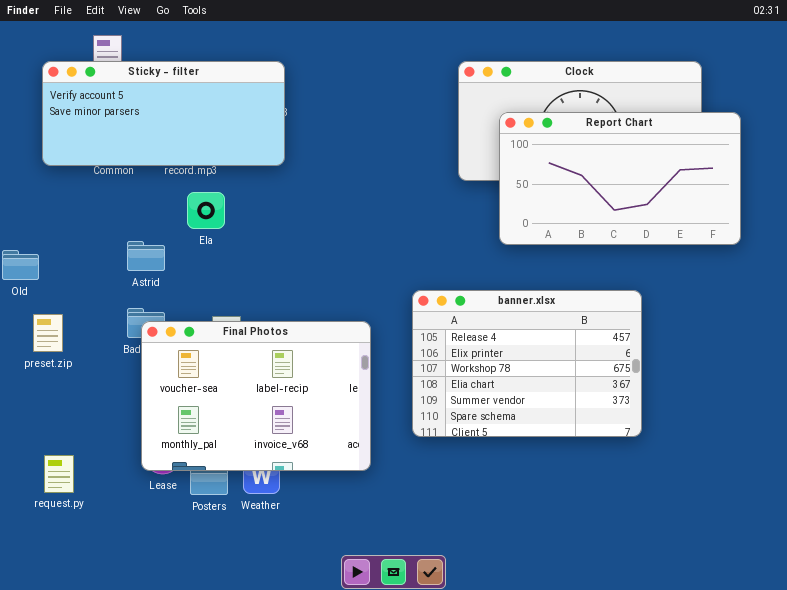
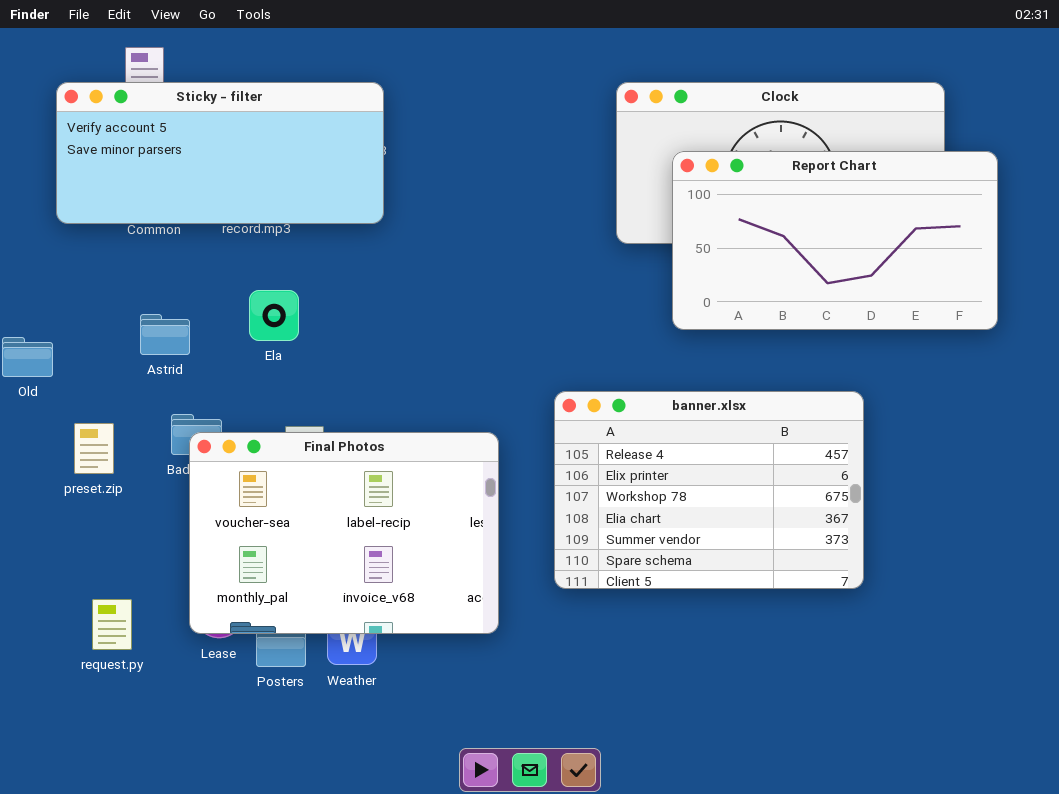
Ela: [187,192,225,229] -> [249,290,299,341], moved
Astrid: [127,241,165,271] -> [140,314,190,355], moved
preset.zip: [33,314,63,352] -> [74,423,114,474], moved
request.py: [44,455,74,493] -> [92,599,132,650], moved

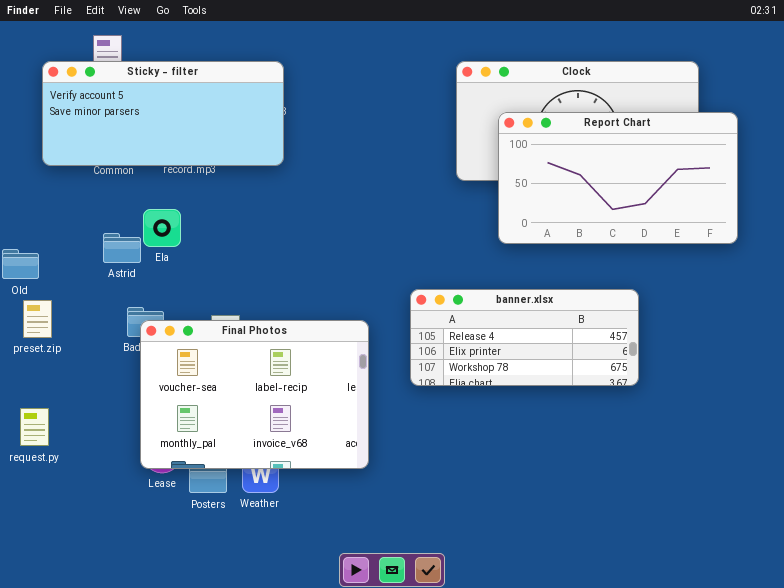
Ela: [249,290,299,341] -> [143,209,181,247], moved
banner.xlsx: [554,391,864,589] -> [410,289,639,386], resized
preset.zip: [74,423,114,474] -> [23,300,52,338], moved
request.py: [92,599,132,650] -> [20,408,49,446], moved

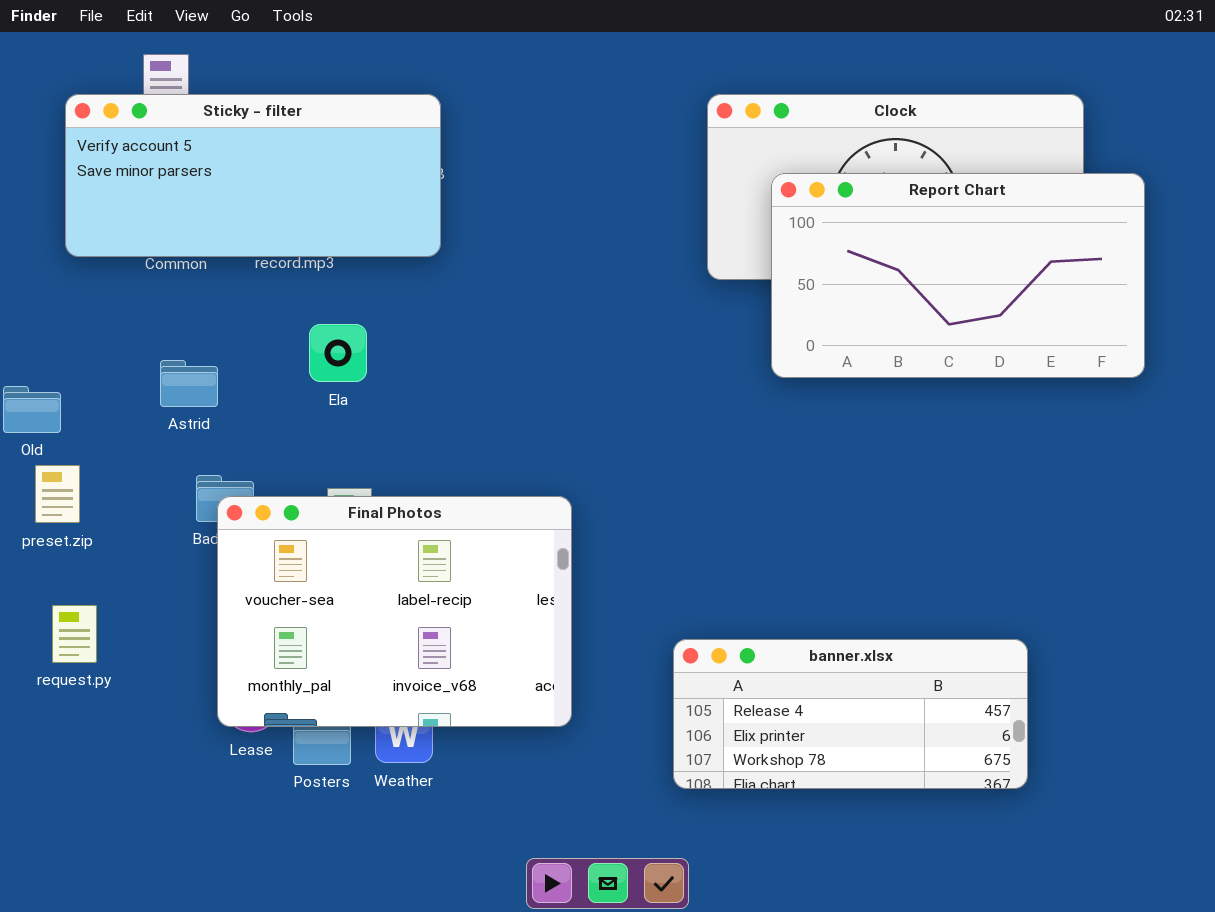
Ela: [143,209,181,247] -> [309,324,367,382], moved
banner.xlsx: [410,289,639,386] -> [673,639,1028,789], moved
request.py: [20,408,49,446] -> [52,605,97,663], moved

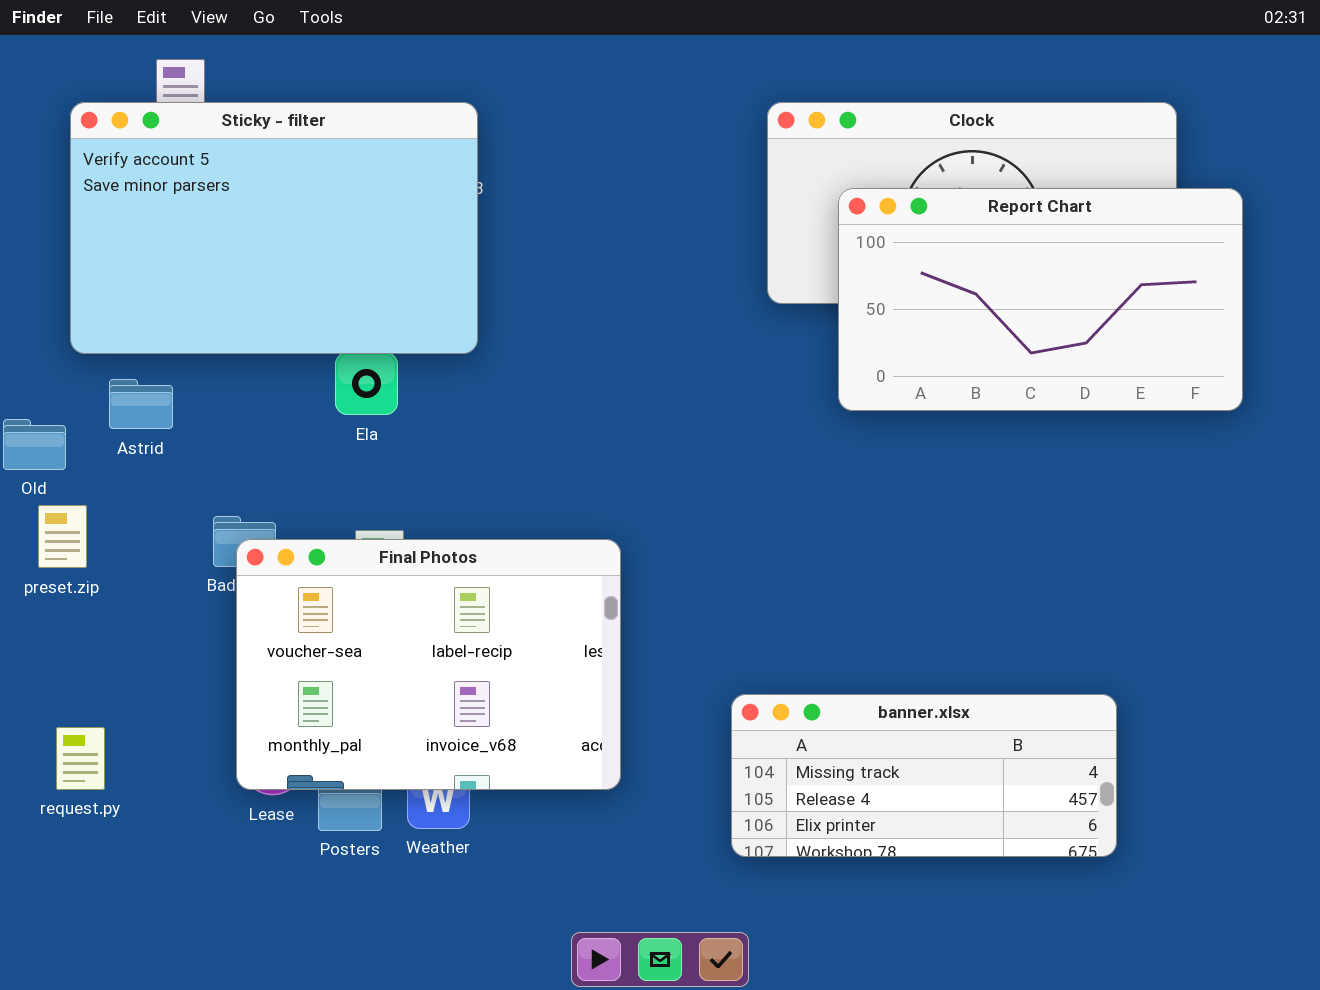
Sticky - filter: [65,94,441,257] -> [70,102,478,354], resized
Astrid: [160,360,218,407] -> [109,379,173,429], moved
request.py: [52,605,97,663] -> [56,727,105,790], moved
banner.xlsx: [673,639,1028,789] -> [731,694,1117,857], scrolled up 1 row

